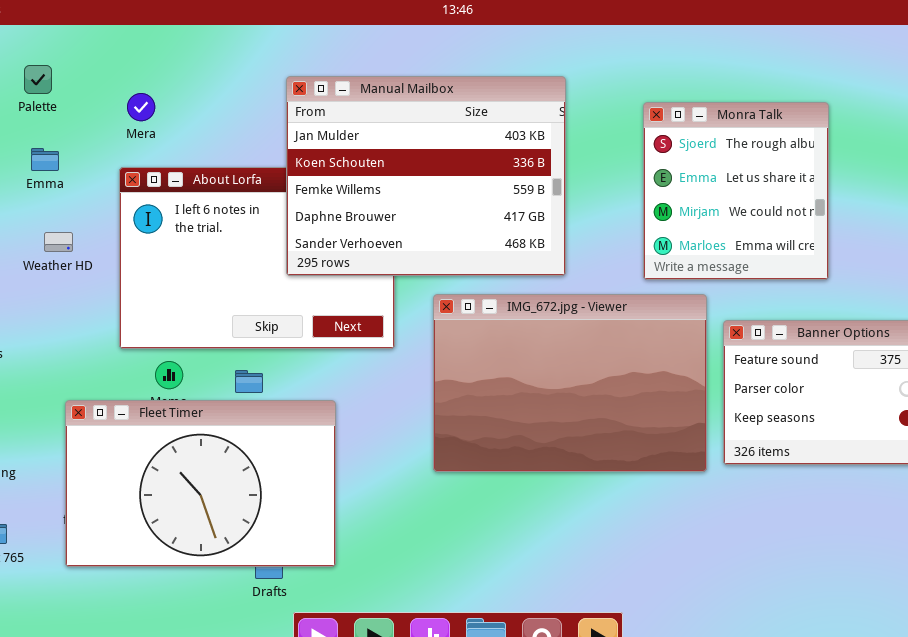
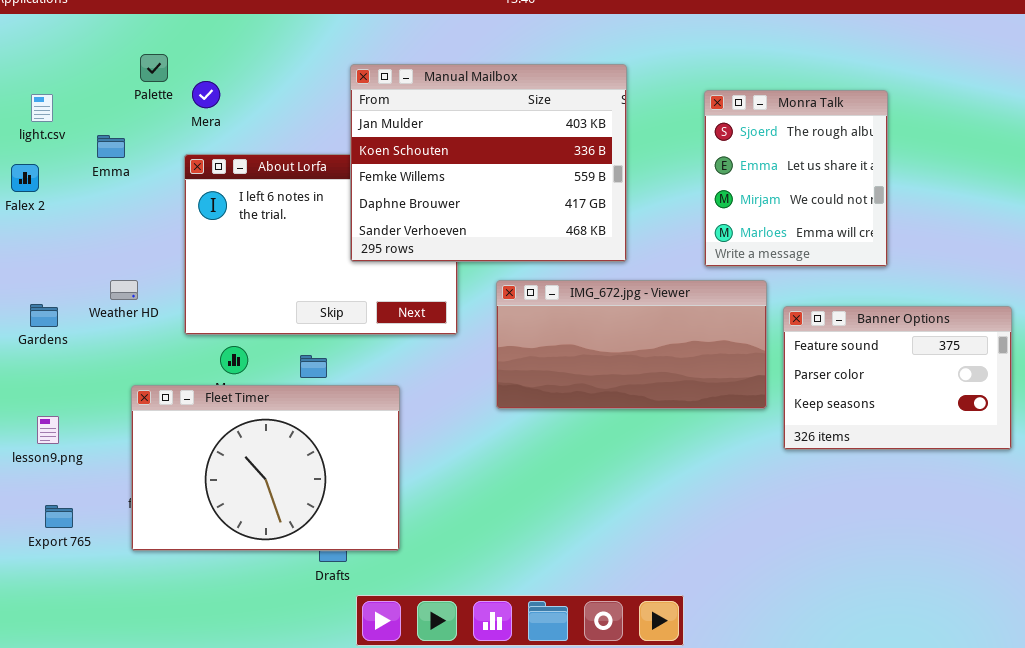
Palette: [24,65,52,94] -> [140,54,168,82], moved
Weather HD: [44,232,73,252] -> [110,280,138,300], moved
IMG_672.jpg - Viewer: [433,294,707,472] -> [496,280,767,409], resized

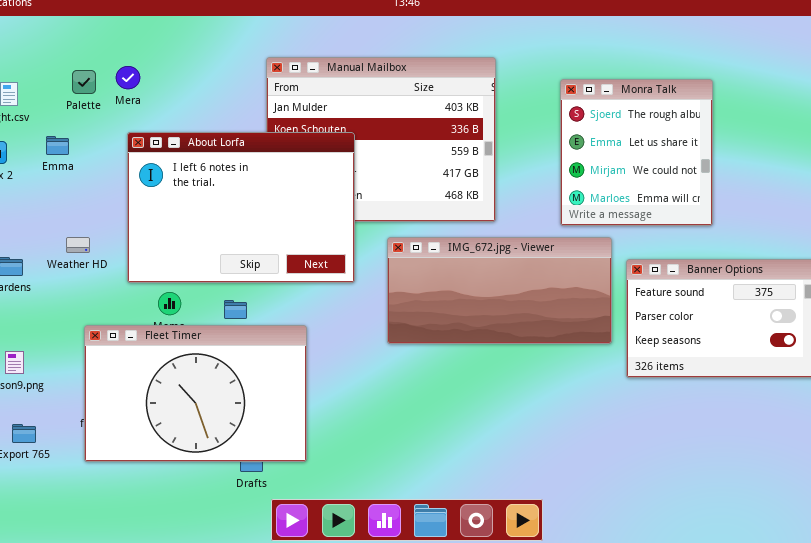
Palette: [140,54,168,82] -> [72,70,96,94], moved
Mera: [192,81,220,108] -> [116,66,140,89], moved
Emma: [97,135,125,158] -> [46,136,69,155], moved
About Lorfa: [184,154,458,335] -> [127,132,355,283], raised

